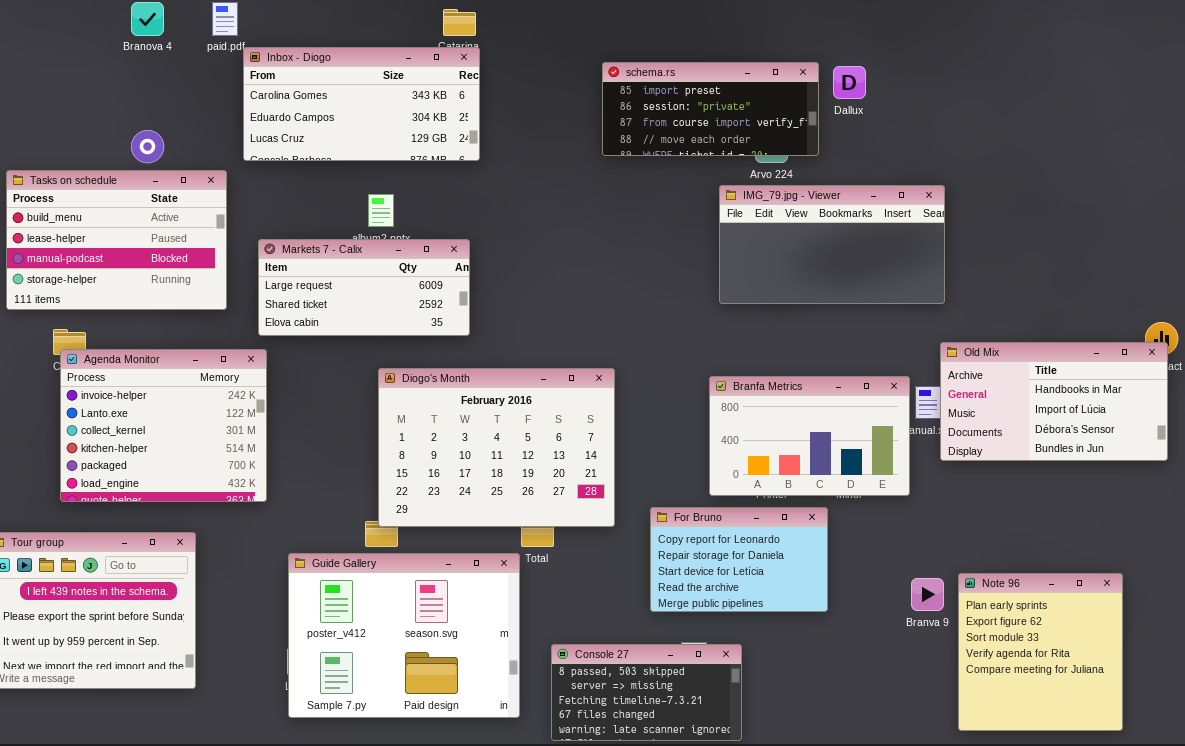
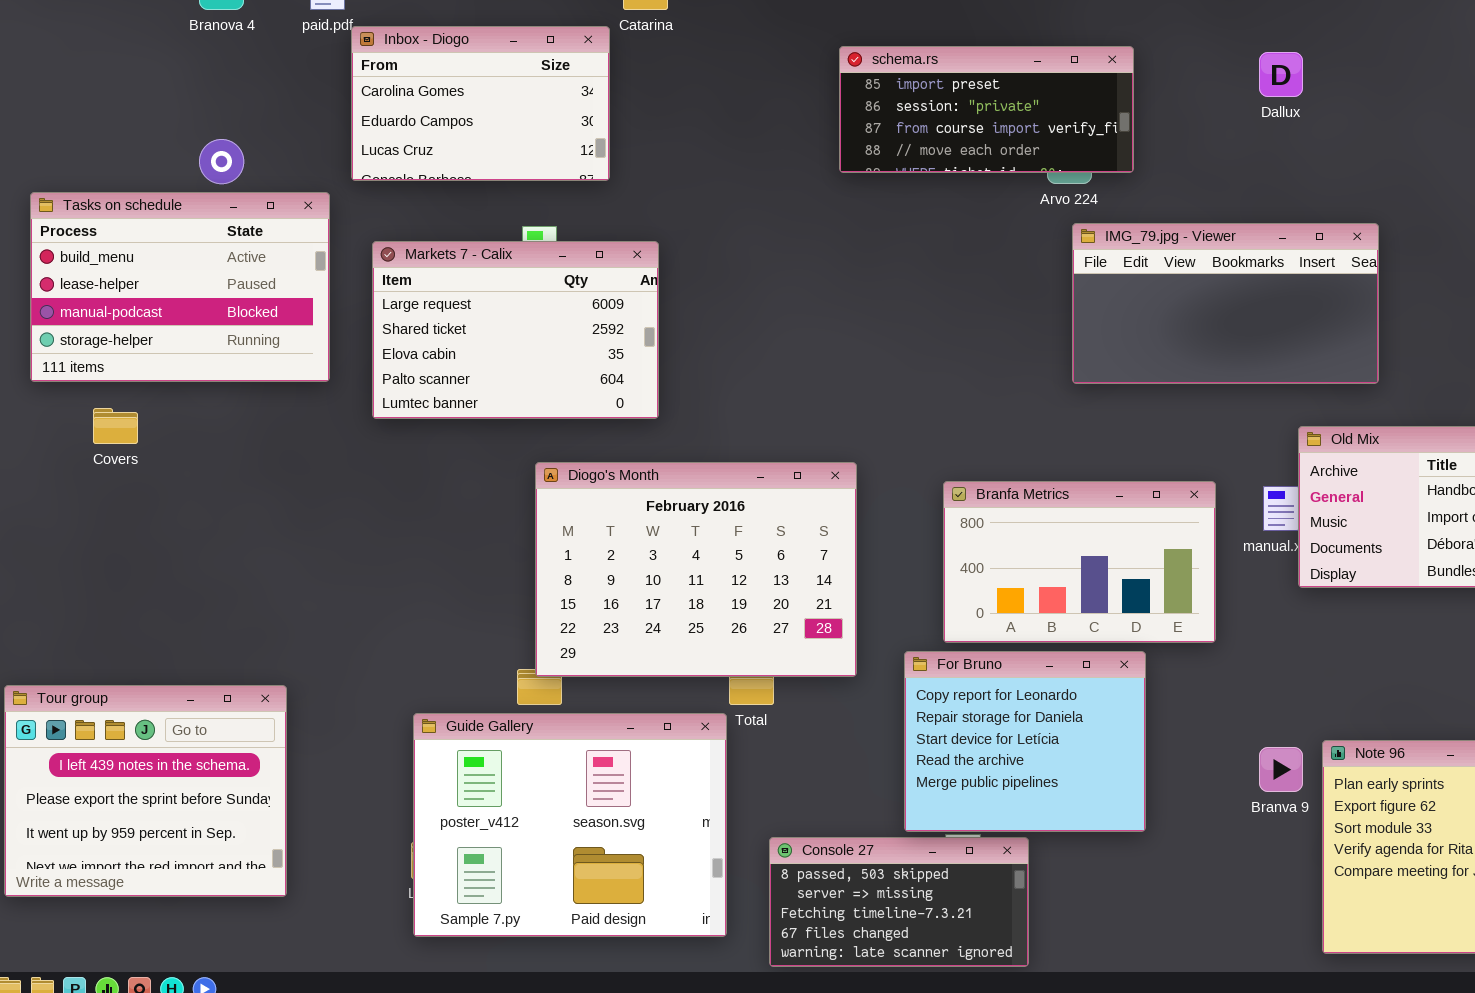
Inbox - Diogo: [243,47,480,161] -> [351,26,610,181], resized
Dallux: [833,66,866,99] -> [1259,52,1303,97], moved
IMG_79.jpg - Viewer: [719,185,945,304] -> [1072,223,1379,384], moved
Markets 7 - Calix: [258,239,470,336] -> [372,241,659,419], resized
Agenda Monitor: [60,349,267,502] -> none, closed
Branfa Metrics: [709,376,910,496] -> [943,481,1216,643], moved
For Bruno: [650,507,828,612] -> [904,651,1146,832], resized

